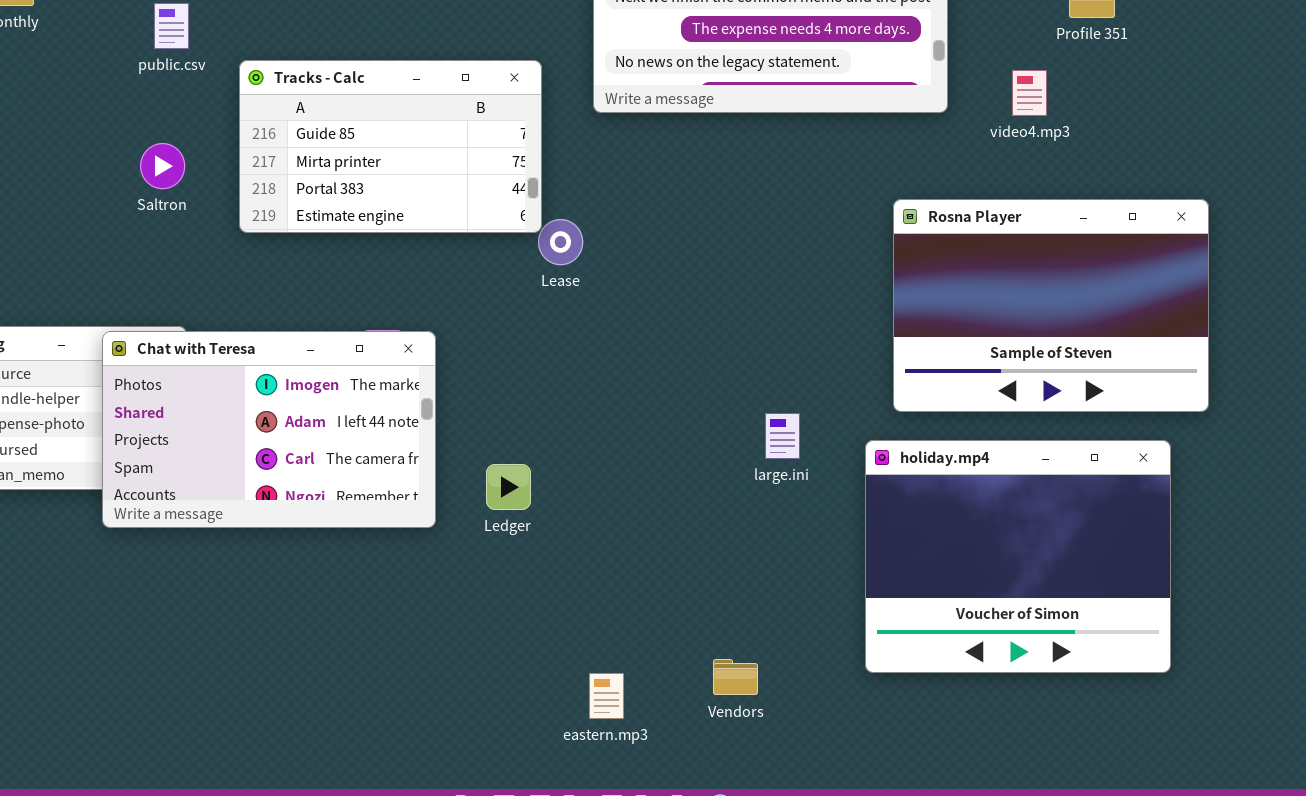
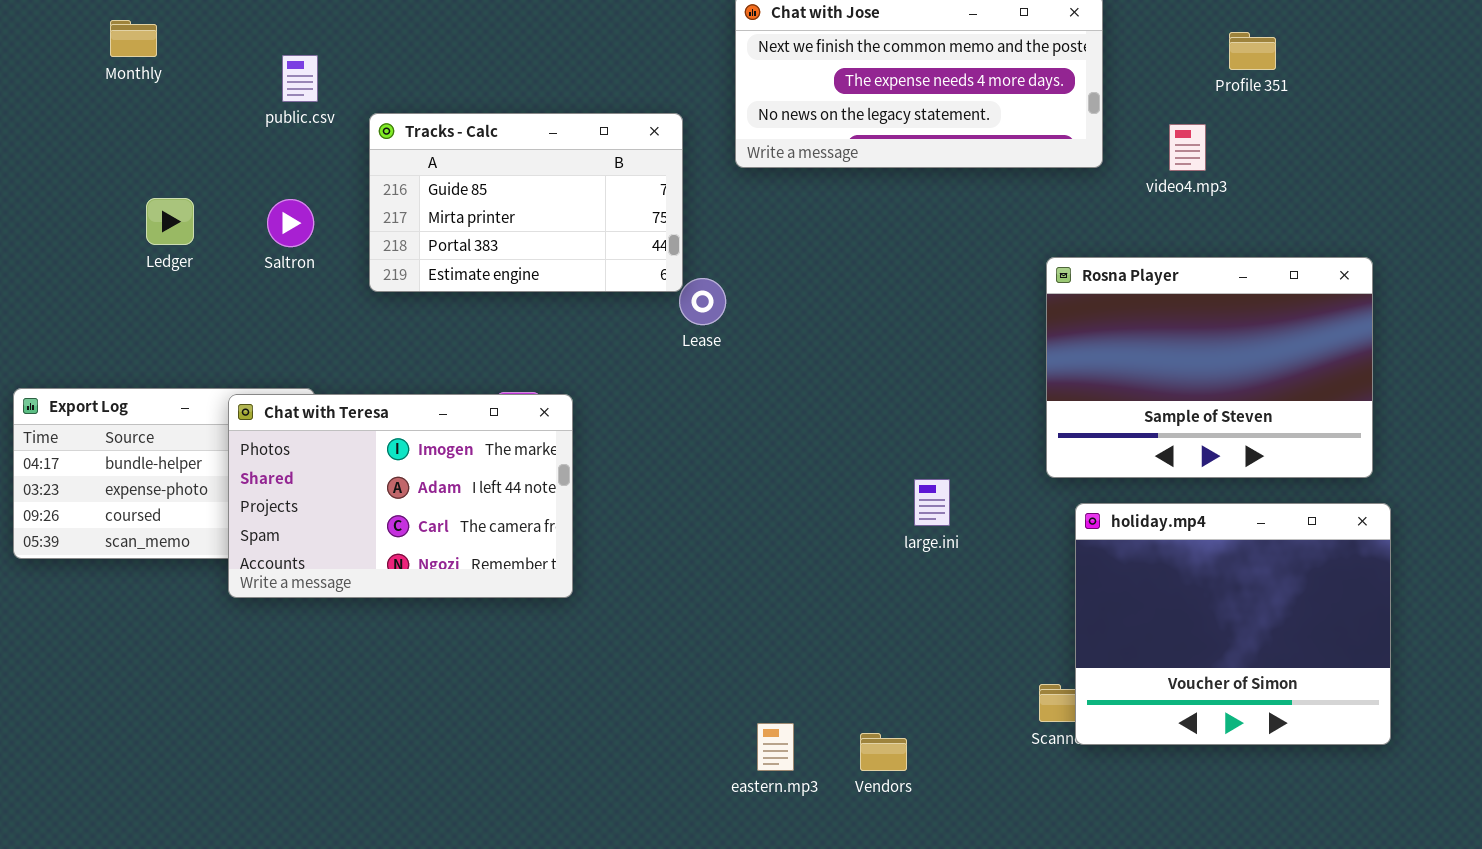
holiday.mp4: [865,440,1171,673] -> [1075,503,1391,745], moved
Ledger: [486,464,531,510] -> [146,198,194,245], moved
eastern.mp3: [589,673,624,719] -> [757,723,794,771], moved

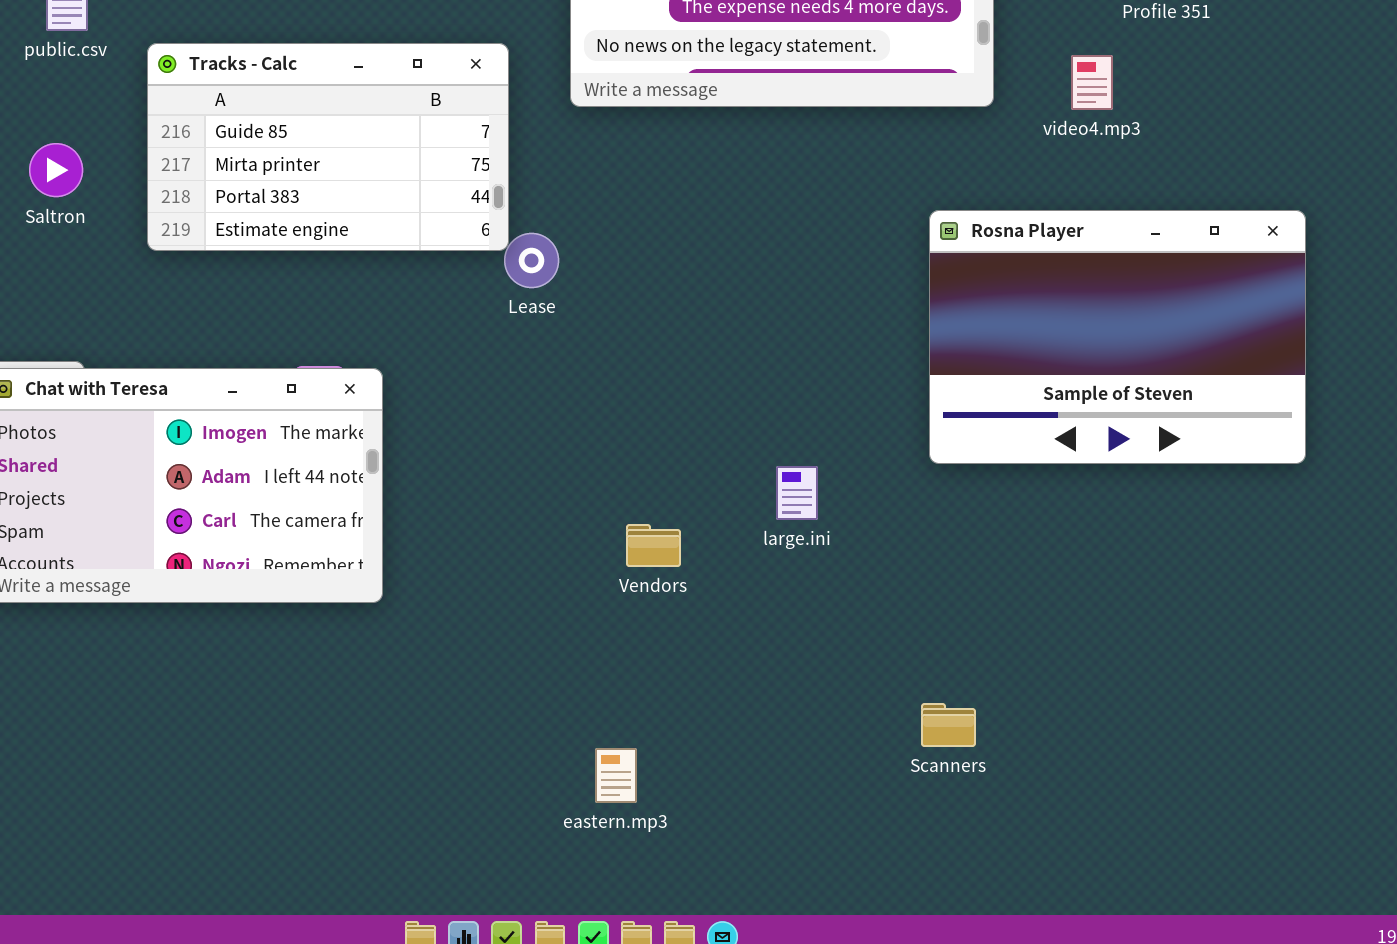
holiday.mp4: [1075,503,1391,745] -> none, closed
Vendors: [860,733,907,771] -> [626,524,681,567], moved

